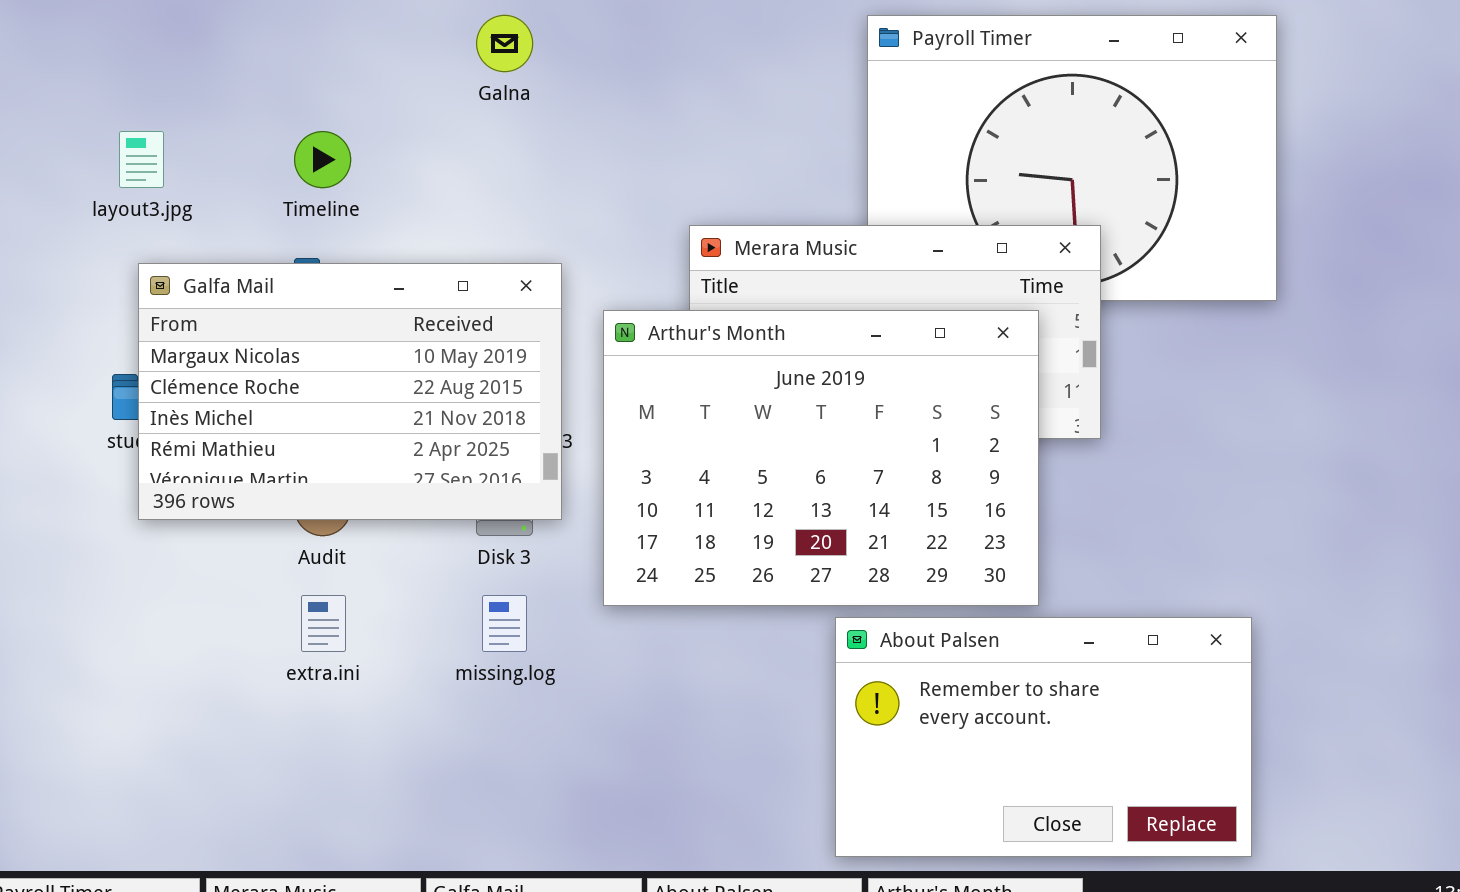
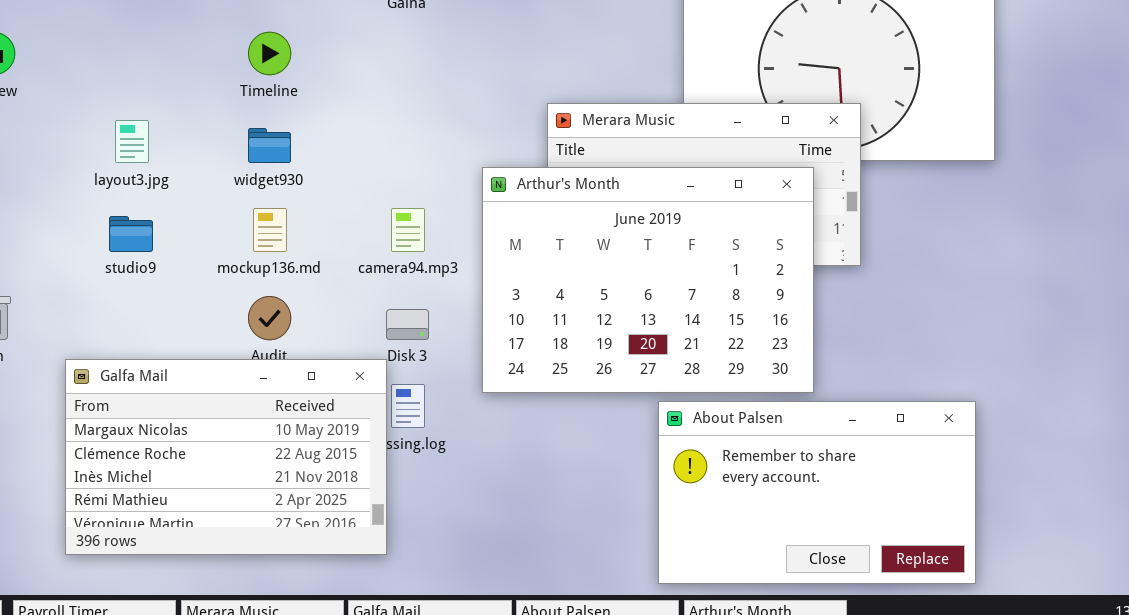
layout3.jpg: [119,131,164,188] -> [115,120,149,163], moved
Galfa Mail: [138,263,562,520] -> [65,359,387,555], moved

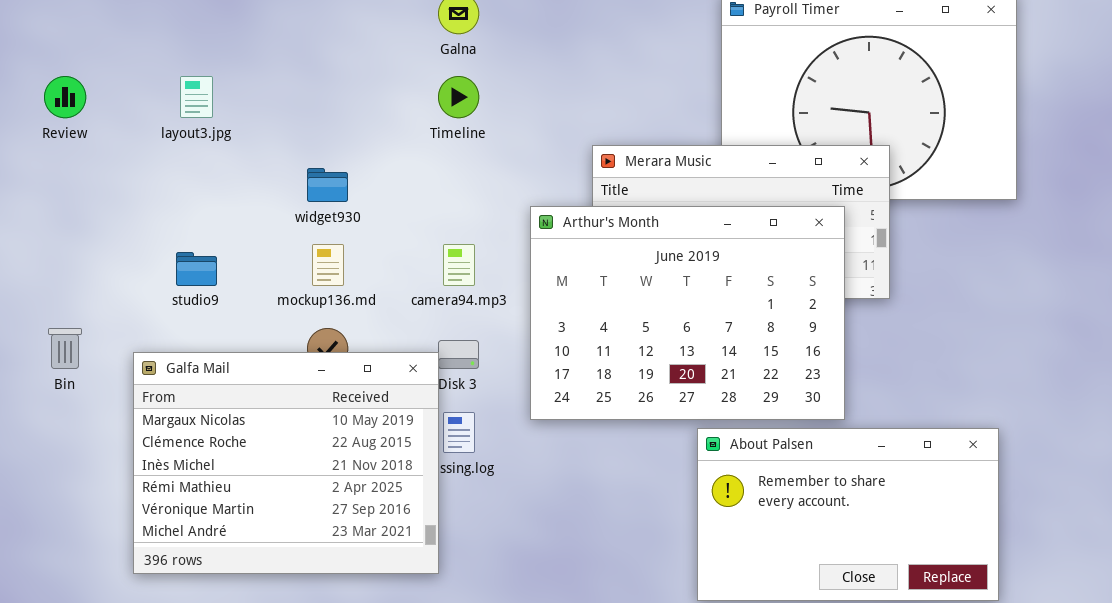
Timeline: [248,32,291,75] -> [438,76,479,118], moved
layout3.jpg: [115,120,149,163] -> [180,76,213,118], moved
Galfa Mail: [65,359,387,555] -> [133,352,439,574], resized

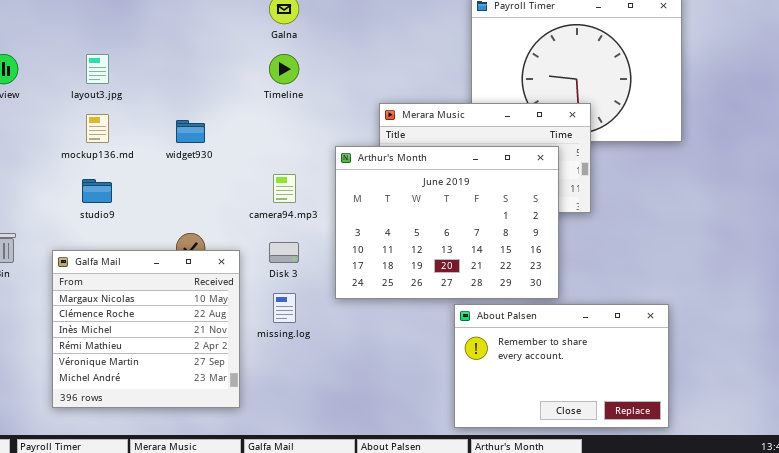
mockup136.md: [312,244,344,286] -> [86,114,109,143], moved
Galfa Mail: [133,352,439,574] -> [52,250,240,408], resized

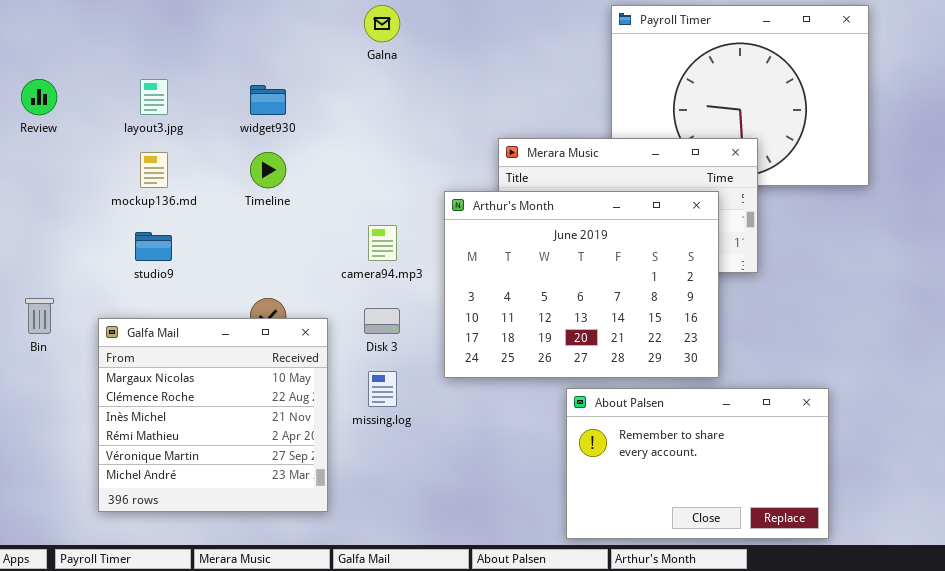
Timeline: [269,54,299,84] -> [250,152,286,188], moved
widget930: [176,120,205,143] -> [250,85,286,115], moved
About Palsen: [454,304,669,428] -> [566,388,829,539], moved

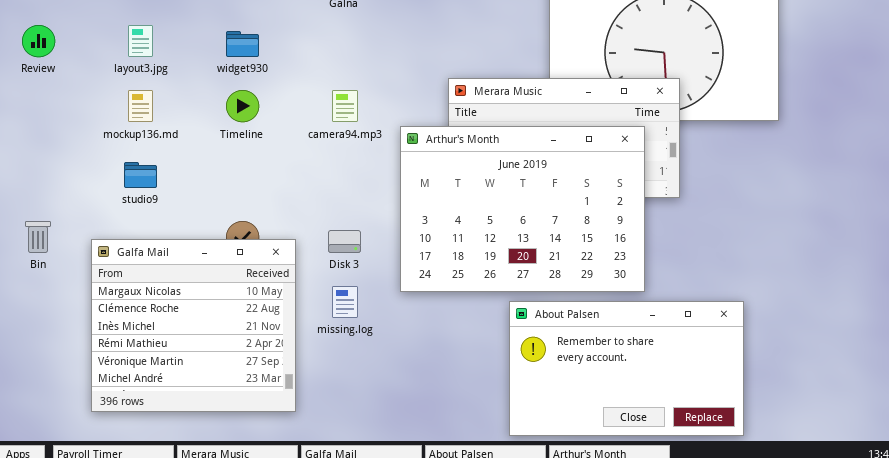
camera94.mp3: [368,225,397,261] -> [332,90,358,122], moved

